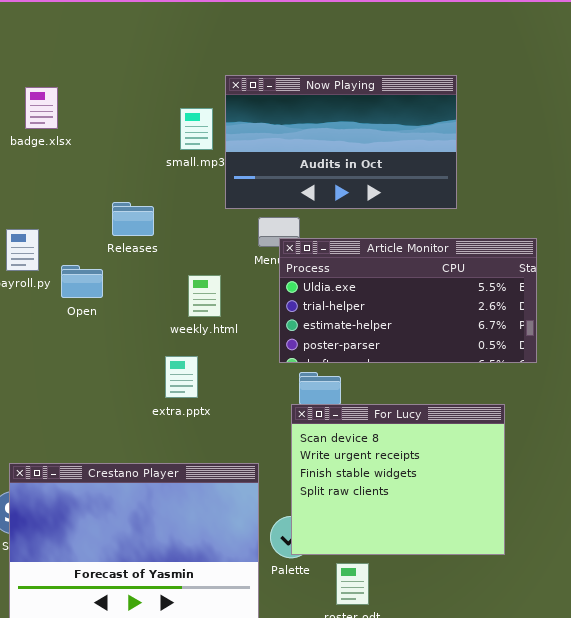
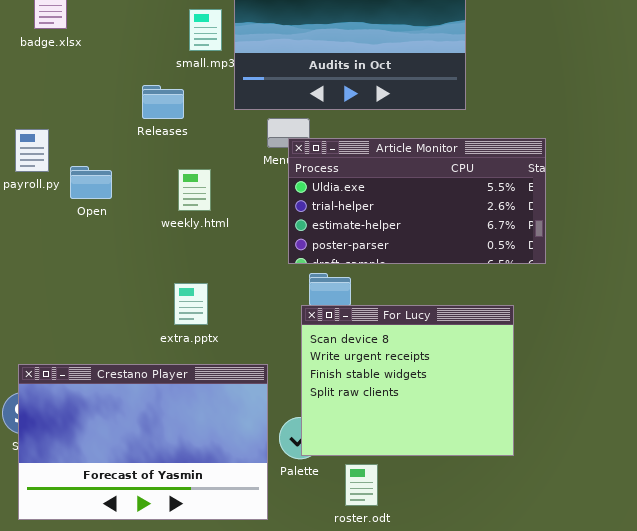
Releases: [112,202,154,236] -> [142,85,184,119], moved
weekly.html: [188,275,221,317] -> [178,169,211,211], moved
extra.pptx: [165,356,198,398] -> [174,283,208,325], moved

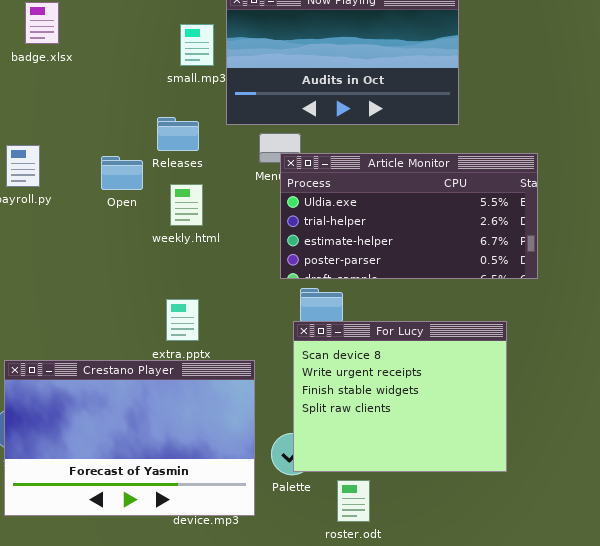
Releases: [142,85,184,119] -> [157,117,199,151], moved
Open: [70,166,112,199] -> [101,156,143,190], moved
Crestano Player: [18,364,268,520] -> [4,360,255,516], moved

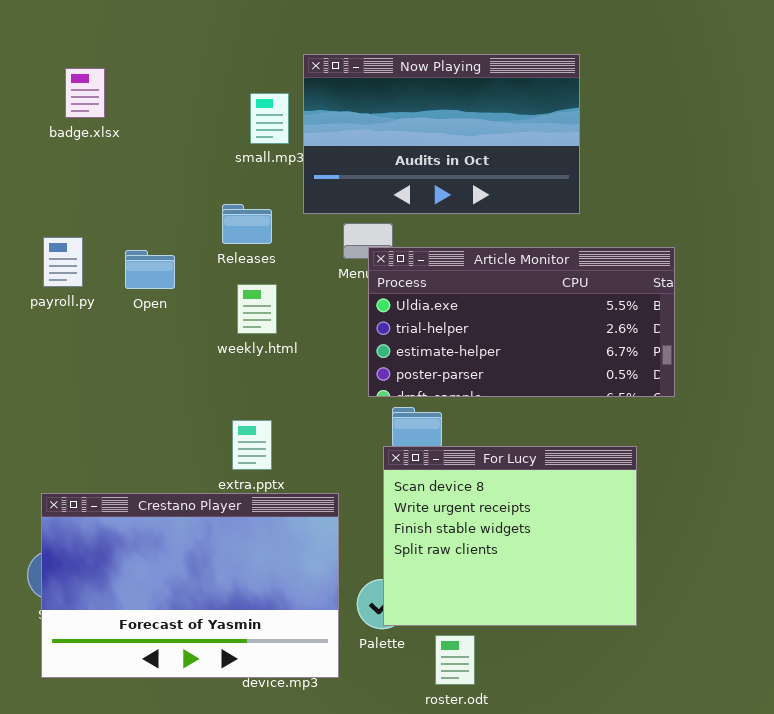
Open: [101,156,143,190] -> [125,250,175,289], moved

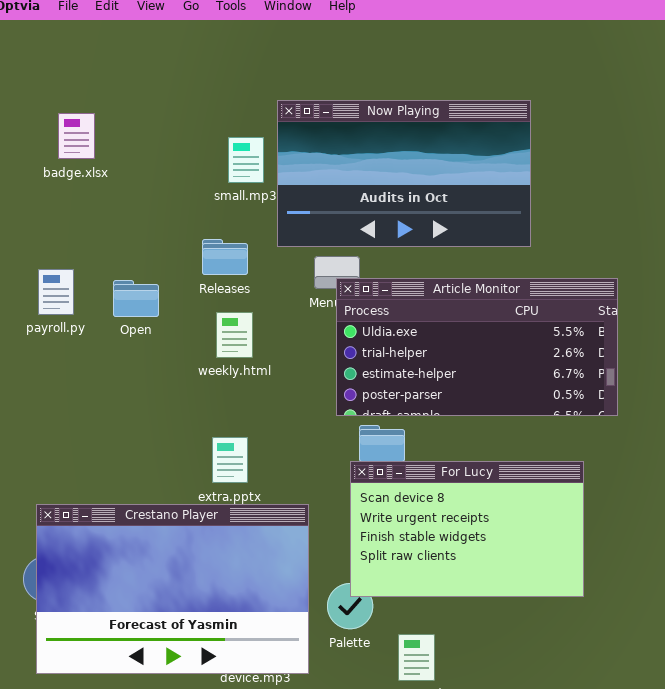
For Lucy: [383,446,637,626] -> [350,461,584,597], resized

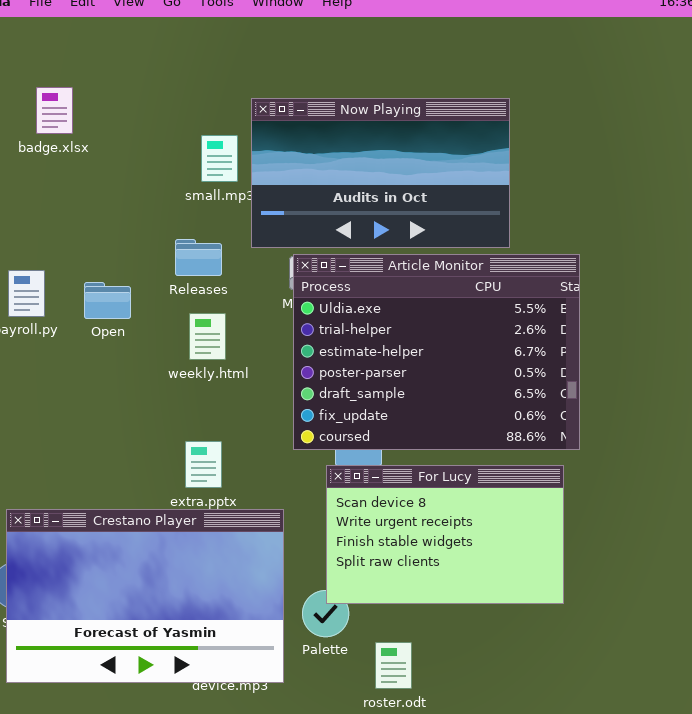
badge.xlsx: [58,113,95,159] -> [36,87,73,134], moved
Article Monitor: [336,278,618,416] -> [293,254,580,450], moved, resized

